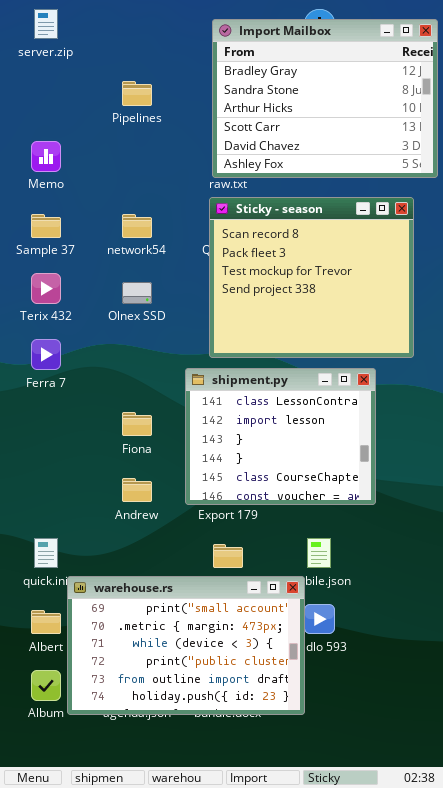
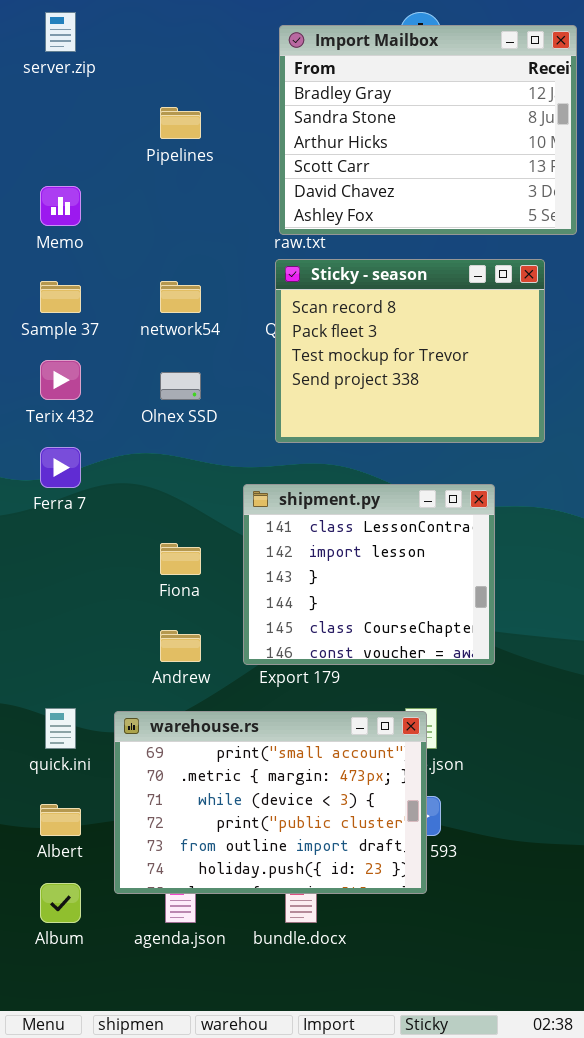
Sticky - season: [209,197,414,358] -> [275,259,545,443], resized
warehouse.rs: [67,576,305,715] -> [114,711,427,894], moved

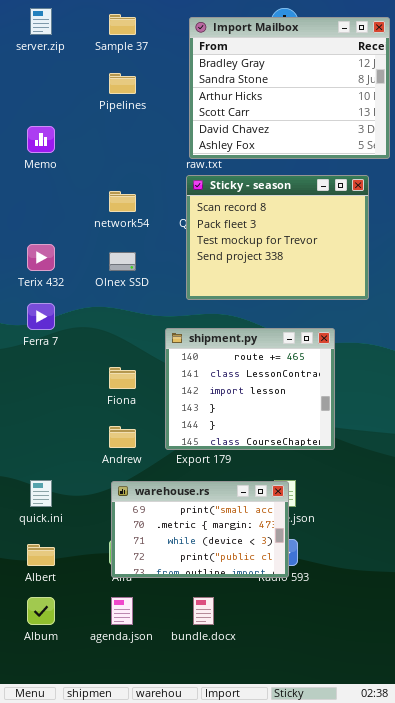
Sample 37: [40,281,81,313] -> [109,14,136,35], moved
shipment.py: [243,484,495,665] -> [165,328,335,450], scrolled up 1 row
warehouse.rs: [114,711,427,894] -> [111,481,289,578], resized

